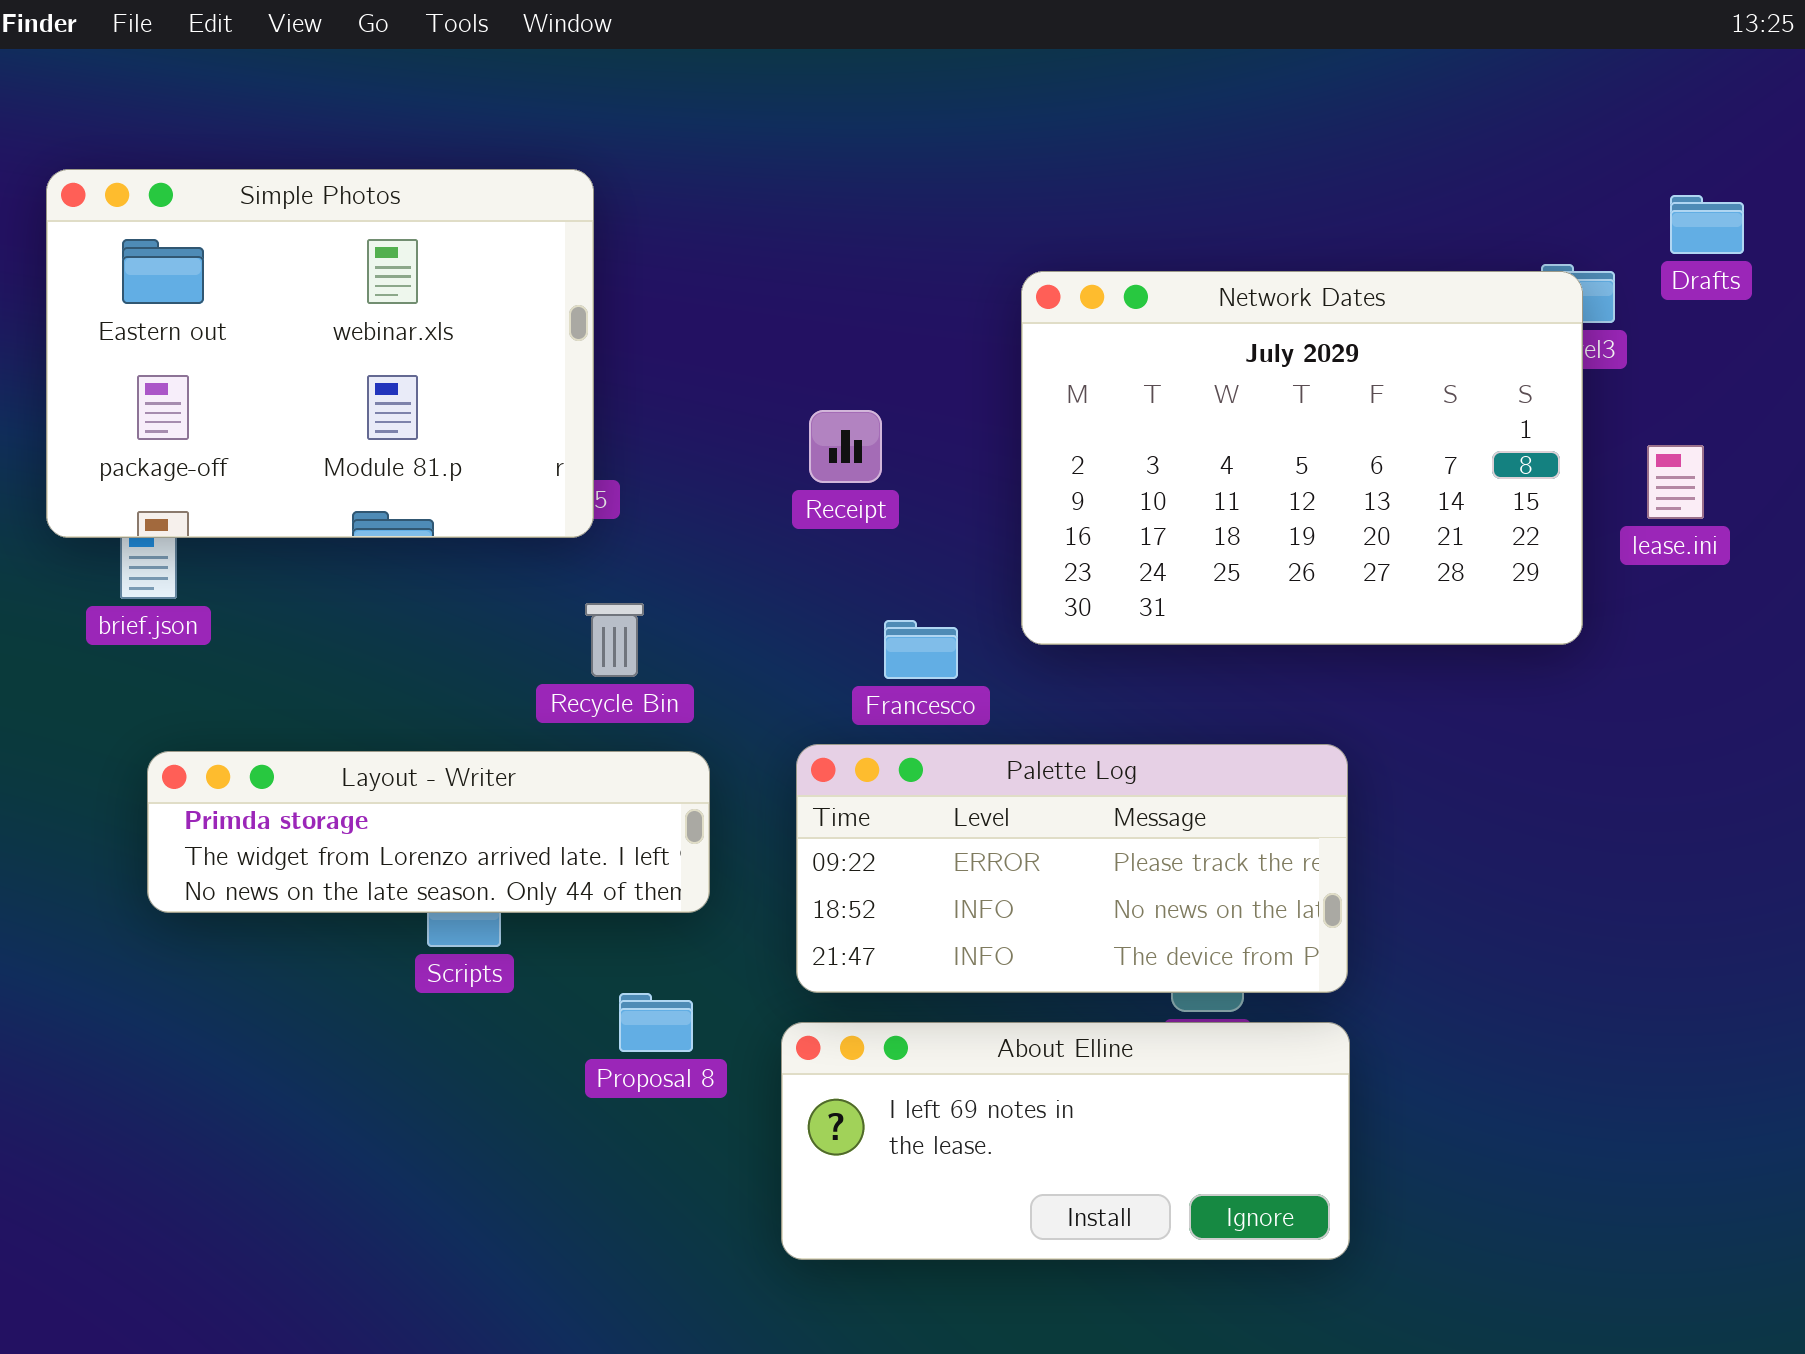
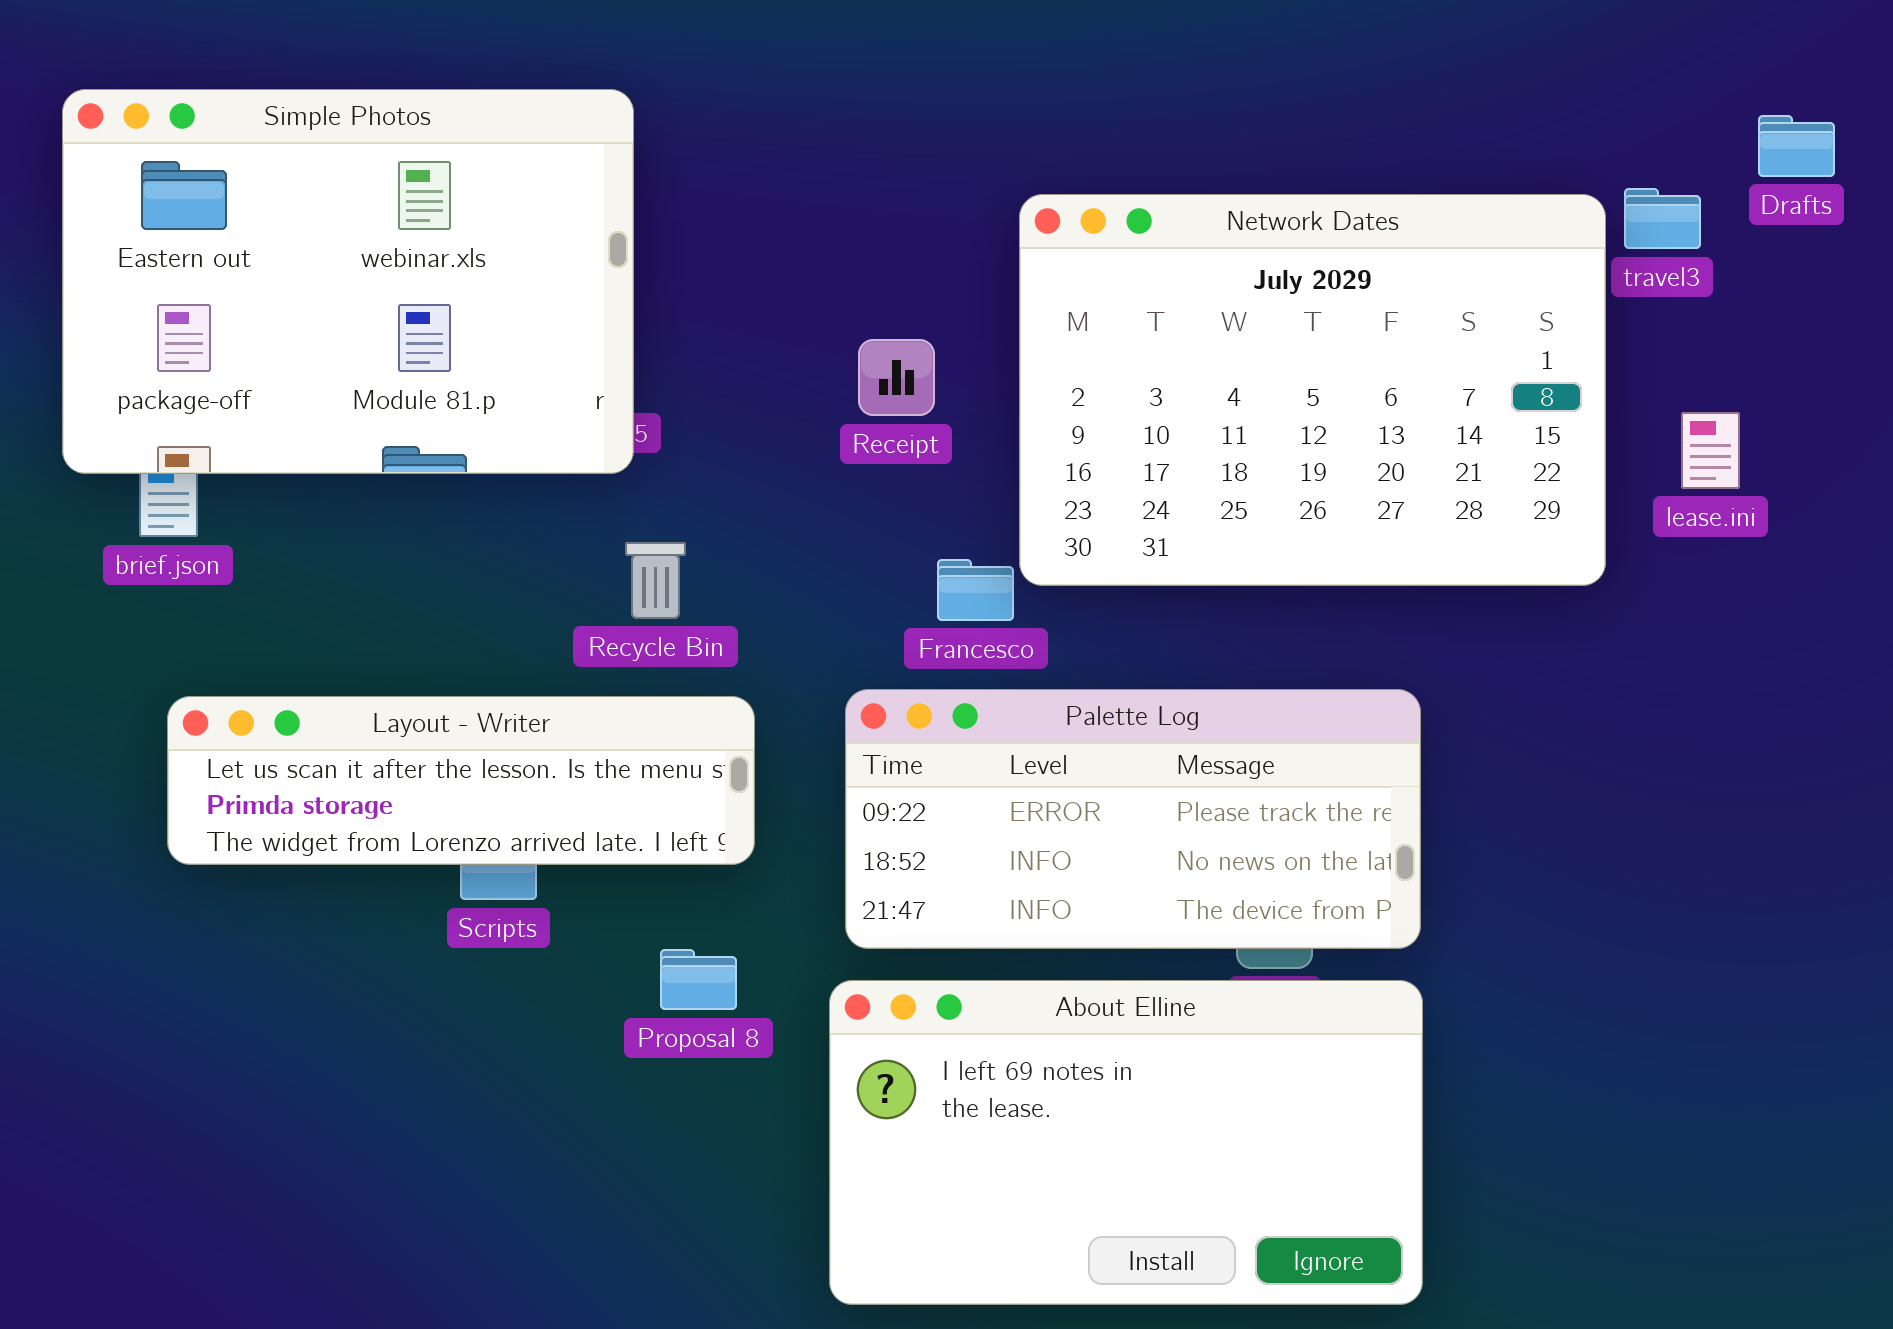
Network Dates: [1021,271,1583,645] -> [1019,194,1606,586], moved
lease.ini: [1647,445,1704,519] -> [1681,412,1740,489], moved
Layout - Writer: [147,751,710,913] -> [167,696,755,865], scrolled up 1 row
About Elline: [781,1022,1350,1260] -> [829,980,1423,1305], resized

